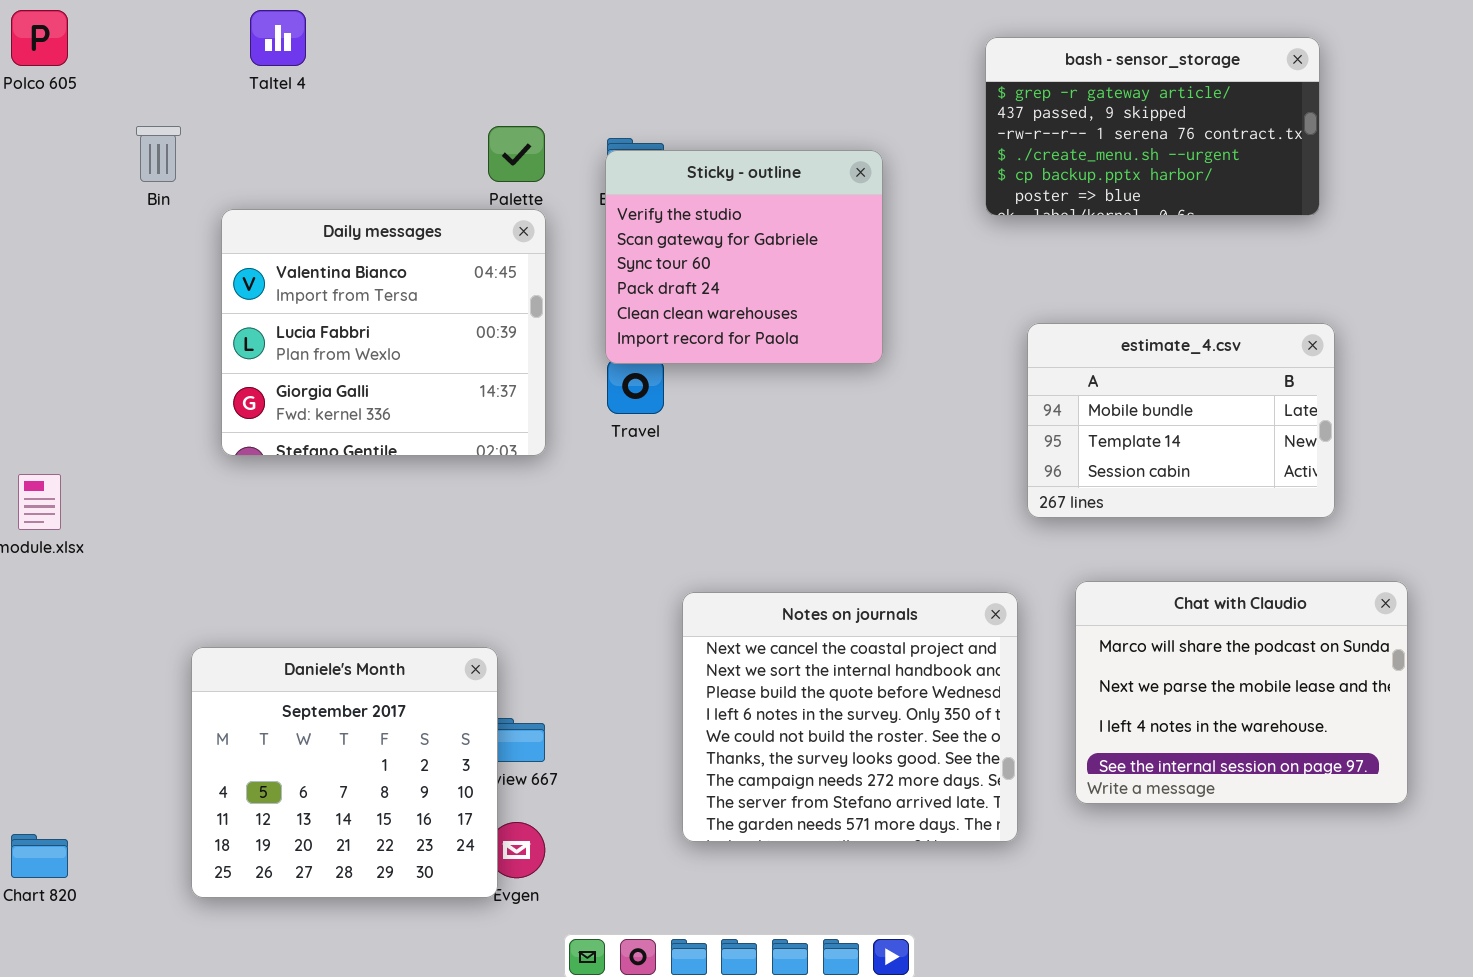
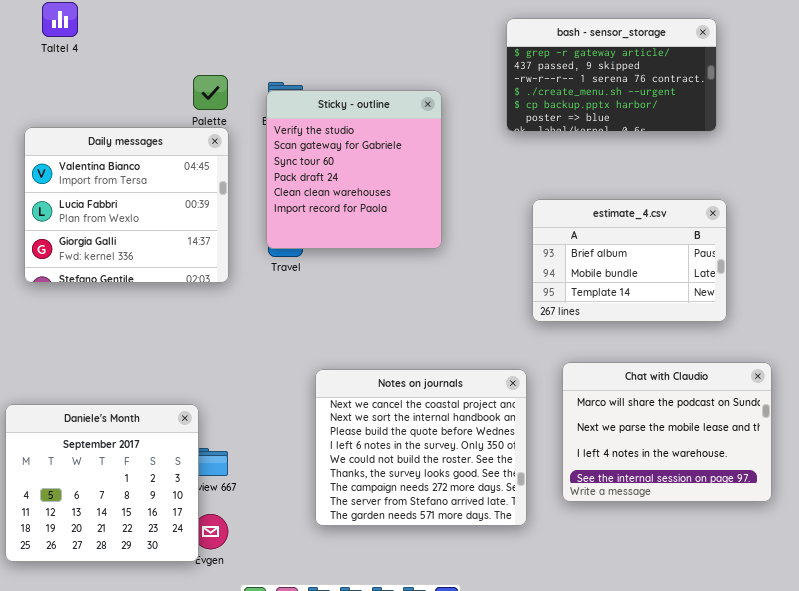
Sticky - outline: [605,150,883,364] -> [266,90,442,249], resized
estimate_4.csv: [1027,323,1335,518] -> [532,199,727,322], scrolled up 1 row

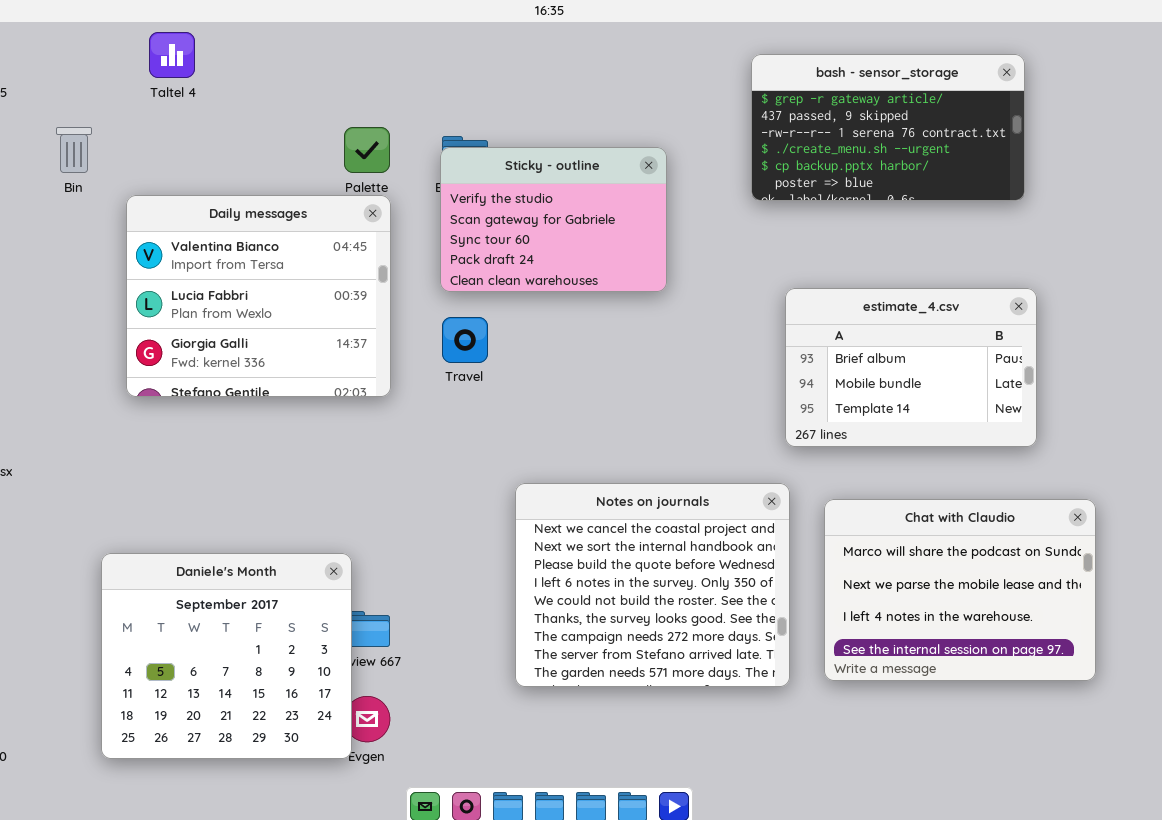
Sticky - outline: [266,90,442,249] -> [440,147,667,292], resized
Notes on journals: [315,369,527,526] -> [515,483,790,687], moved

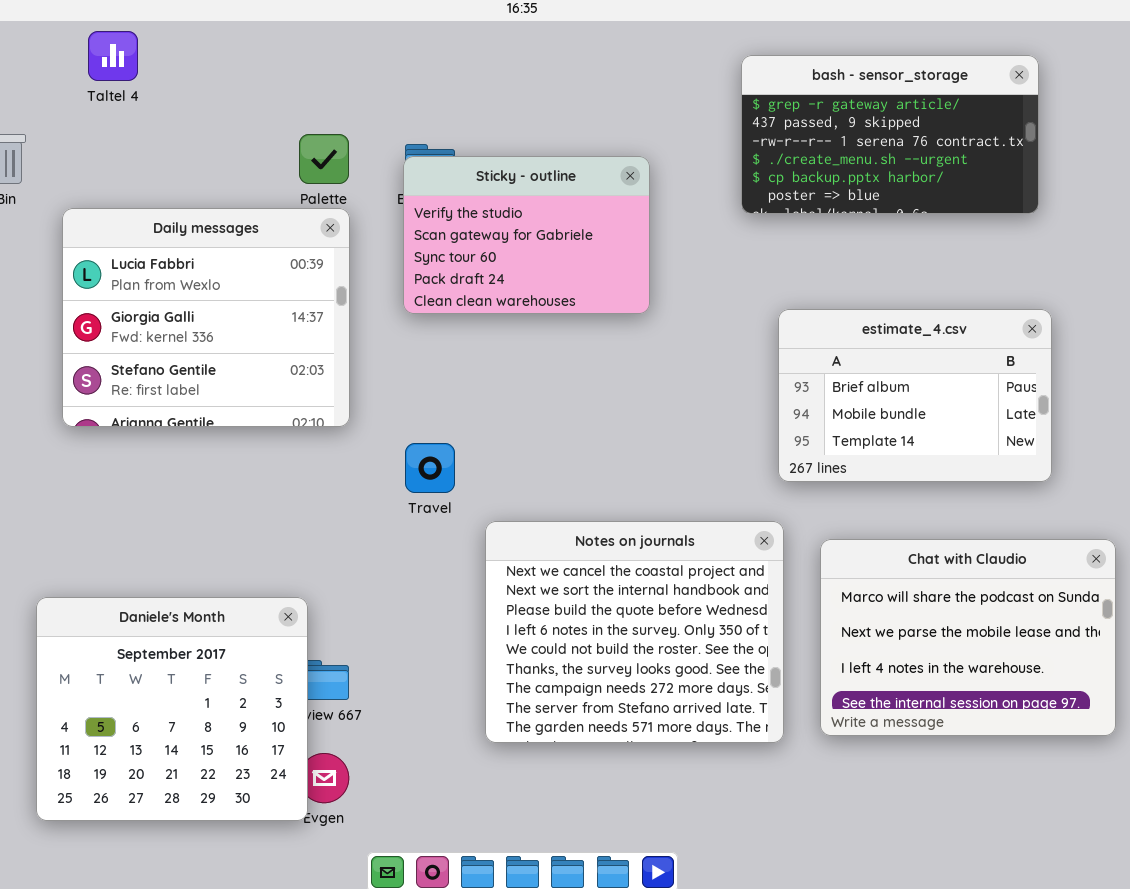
Daily messages: [126,195,391,397] -> [62,208,350,427], scrolled down 1 row
Travel: [442,317,488,363] -> [405,443,455,493], moved

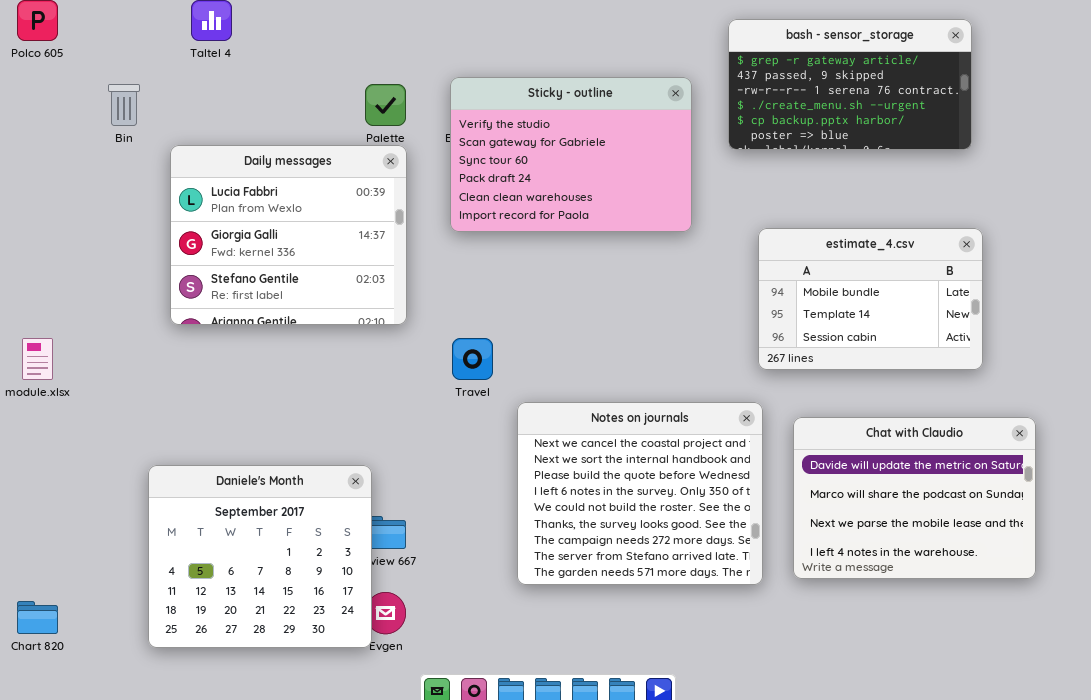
Sticky - outline: [403,156,650,314] -> [450,77,692,232], resized
estimate_4.csv: [778,309,1052,482] -> [758,228,983,370], scrolled down 1 row
Chat with Claudio: [820,539,1116,736] -> [793,417,1036,579], scrolled up 1 row

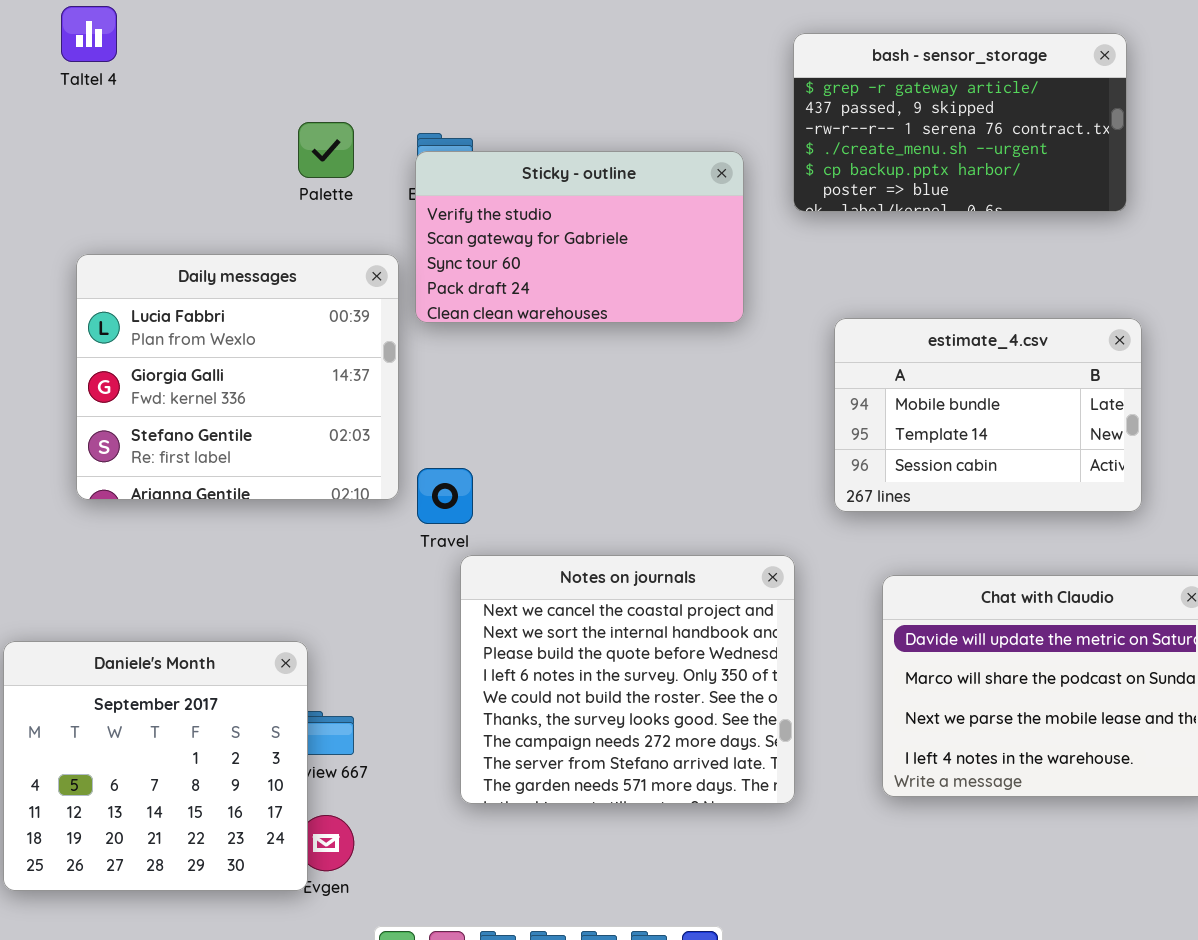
Sticky - outline: [450,77,692,232] -> [415,151,744,323], resized
Daily messages: [170,145,407,325] -> [76,254,399,500], moved
Notes on journals: [517,402,763,585] -> [460,555,795,804], moved

